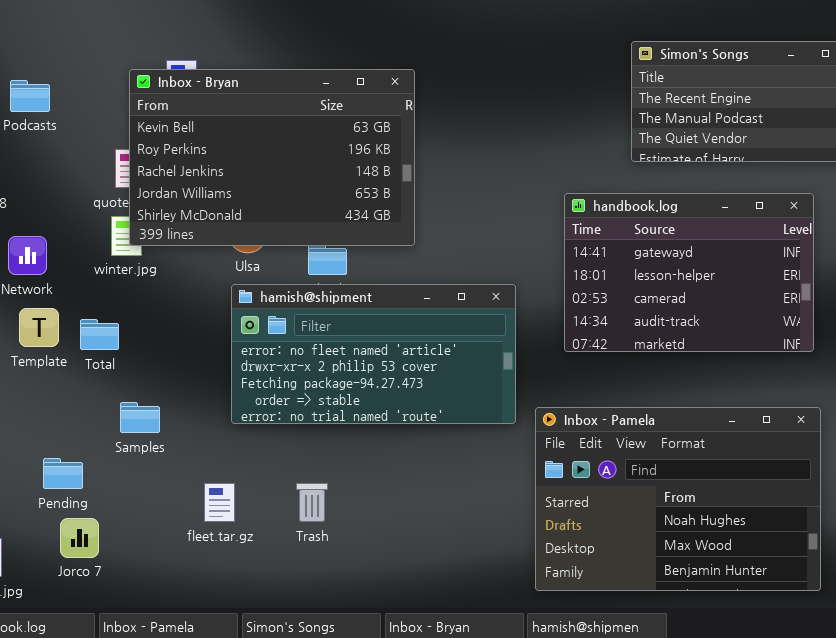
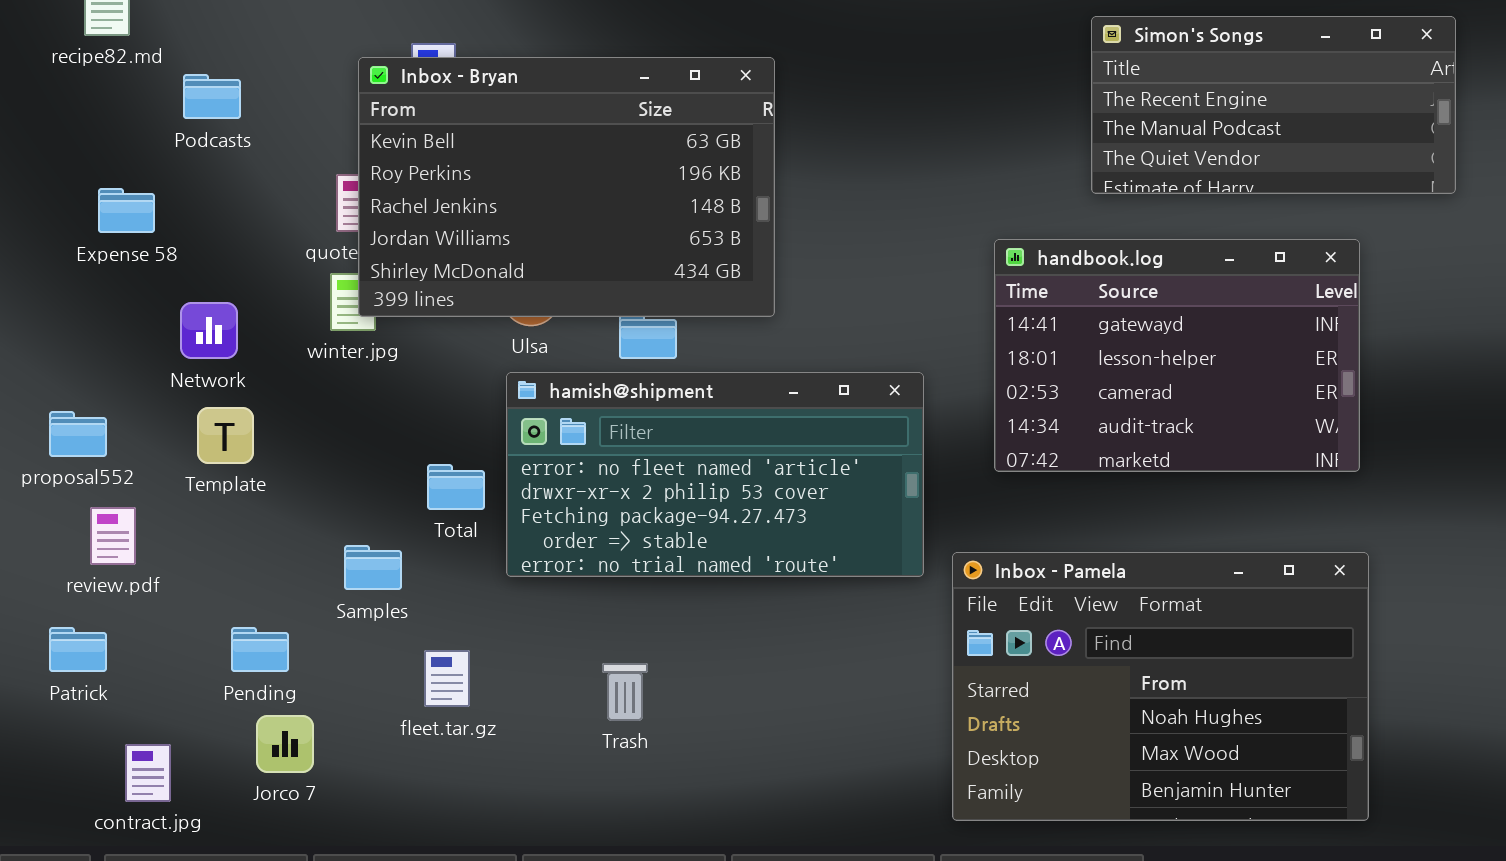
Total: [80,319,119,350] -> [427,464,485,510], moved
fleet.tar.gz: [204,483,235,522] -> [424,650,470,707], moved

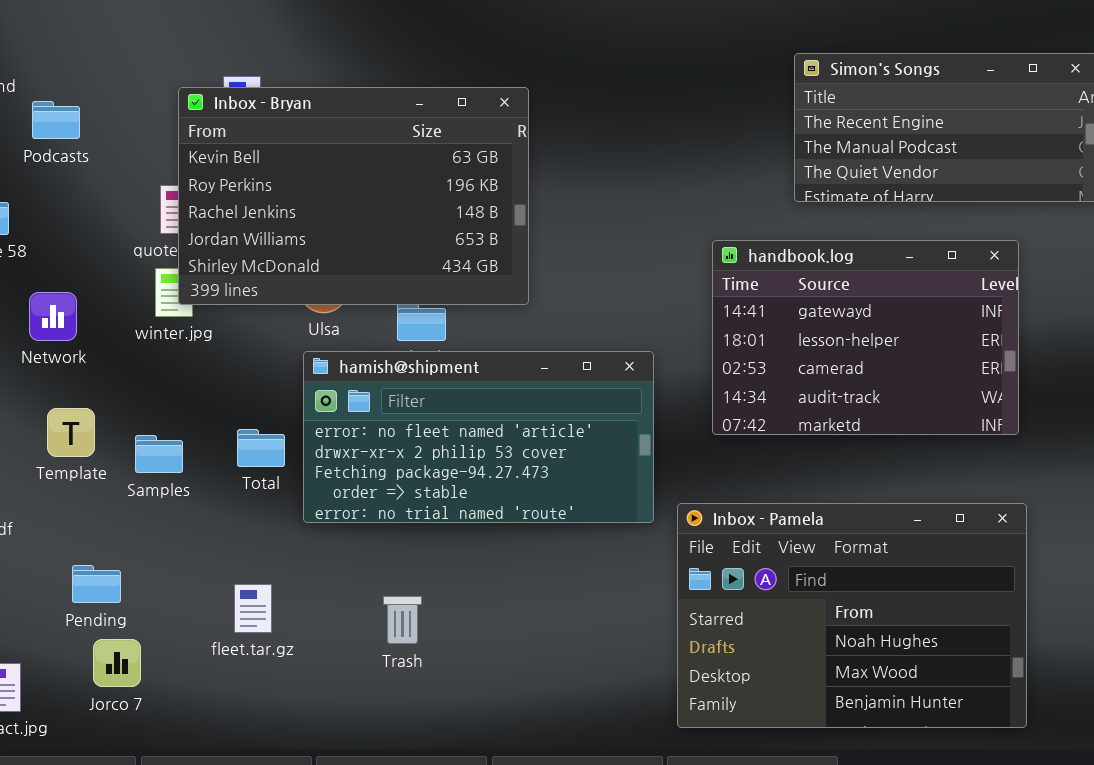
Template: [197,407,254,464] -> [47,408,95,457], moved
Samples: [344,545,402,590] -> [135,435,183,473], moved

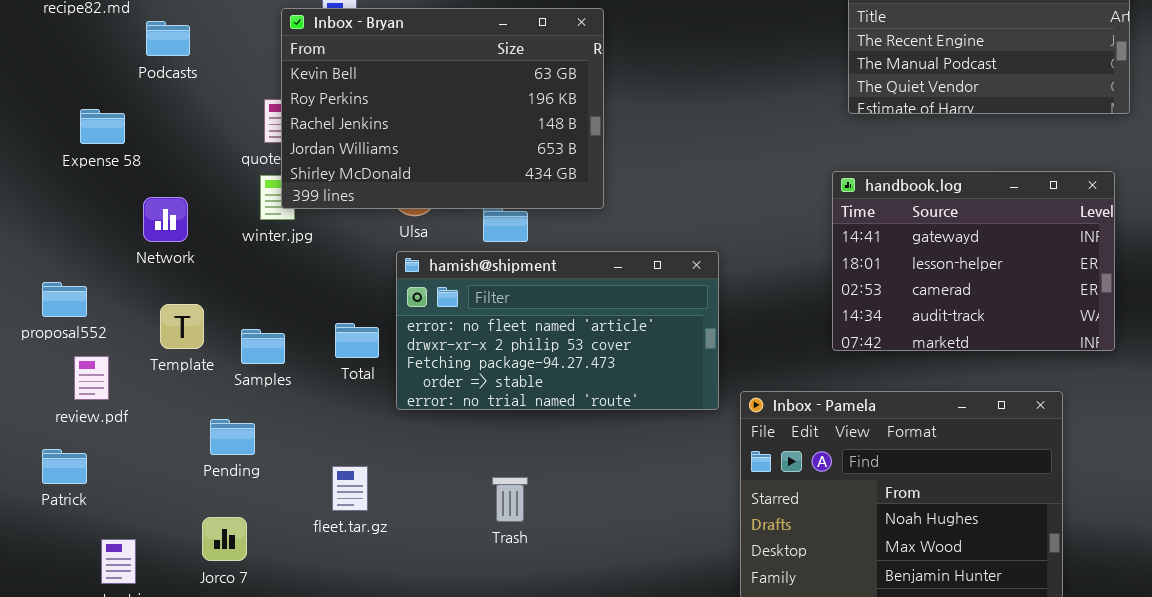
handbook.log: [712,240,1019,435] -> [832,171,1115,351], moved
Pending: [72,565,121,603] -> [210,419,255,455], moved
Trash: [383,596,422,644] -> [492,477,528,522], moved

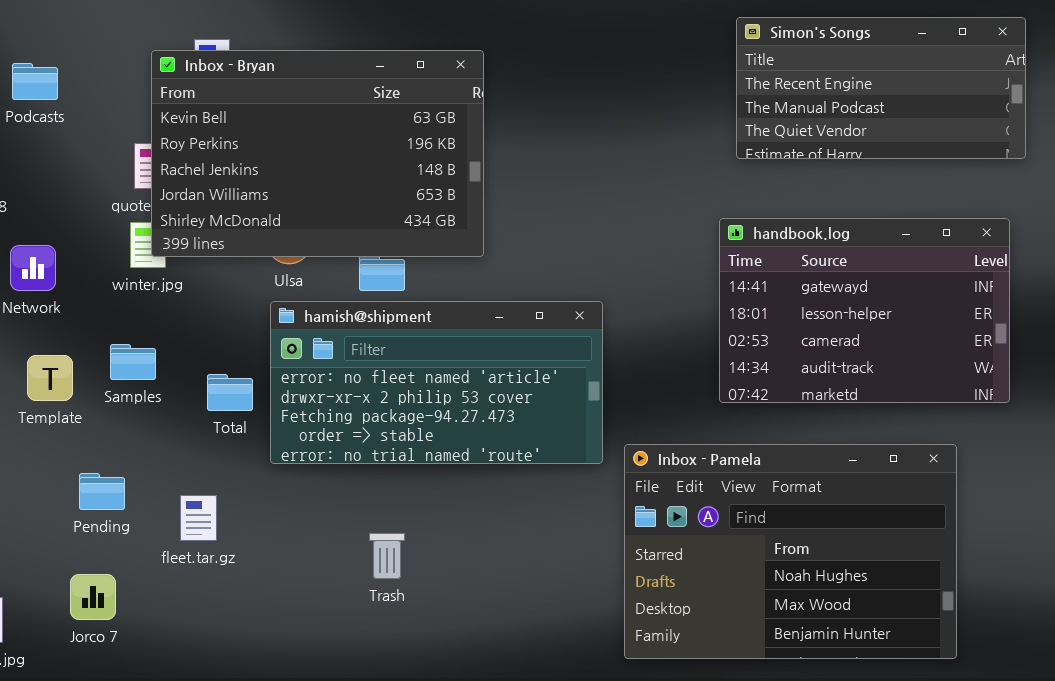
Samples: [241,329,285,364] -> [110,344,156,380], moved
fleet.tar.gz: [332,466,368,511] -> [180,495,217,541], moved

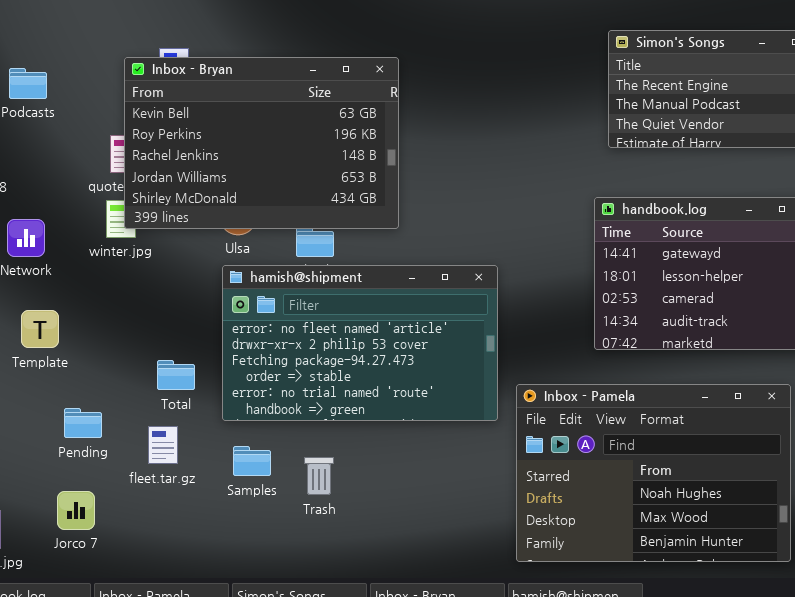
hamish@shipment: [270,301,603,464] -> [222,265,498,421], resized
Samples: [110,344,156,380] -> [233,446,271,476], moved
Total: [207,374,253,411] -> [157,360,195,390], moved

